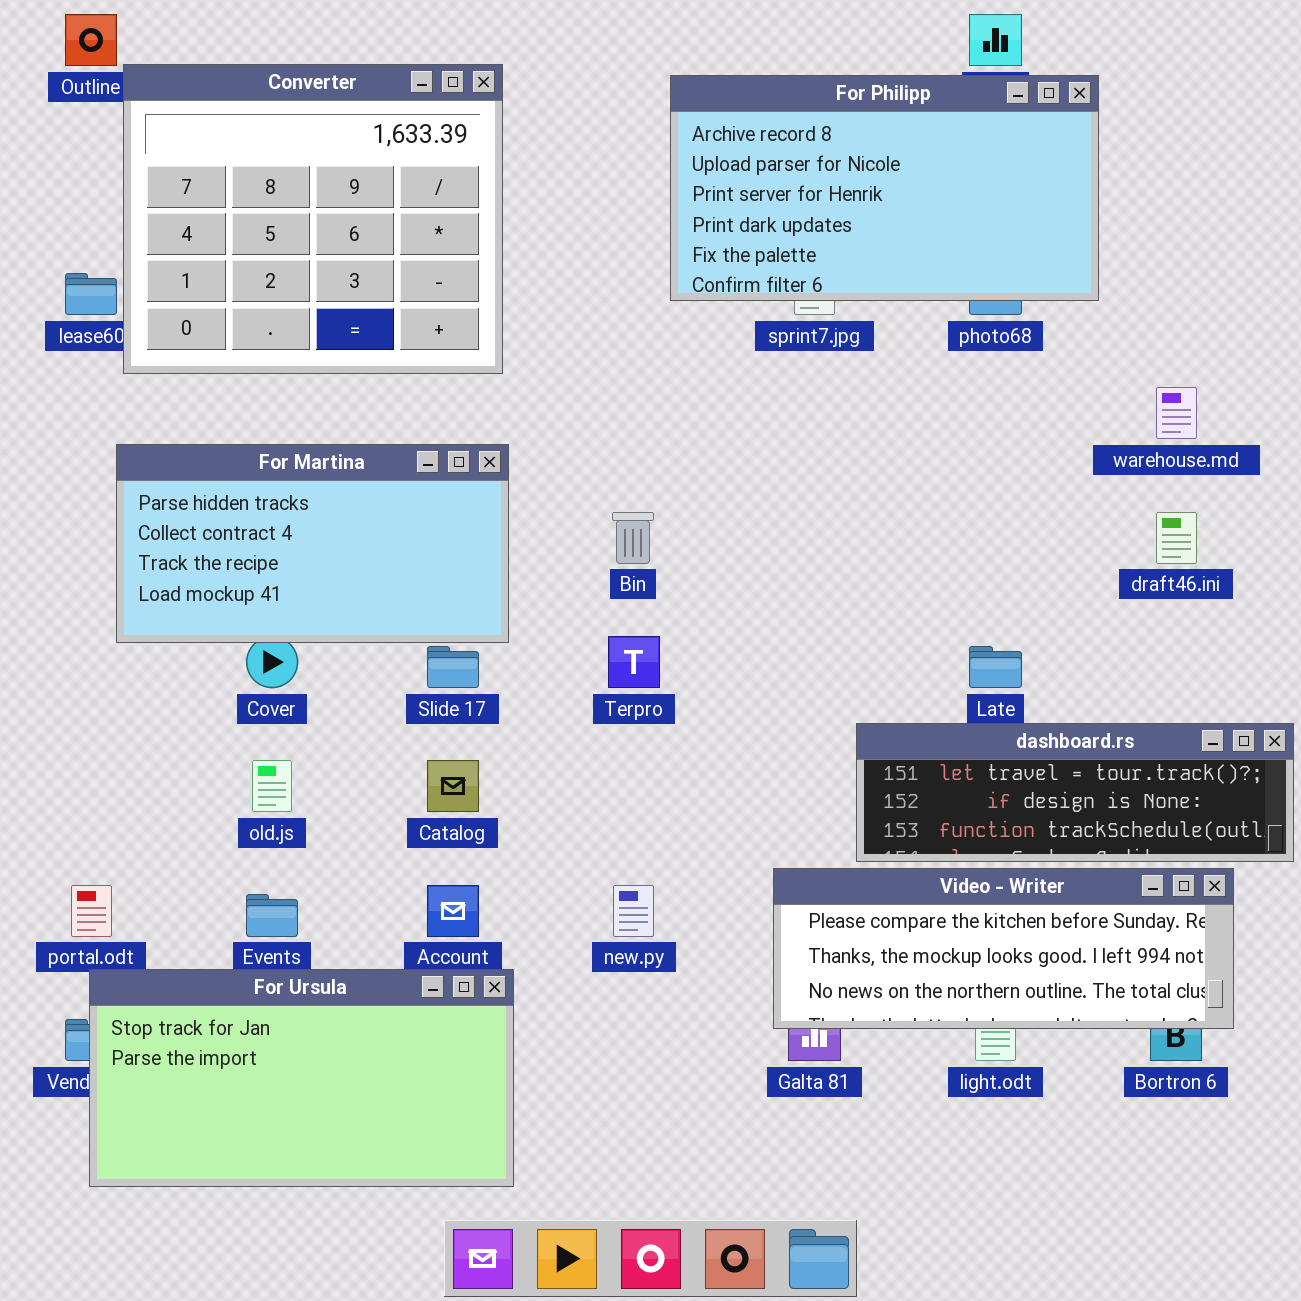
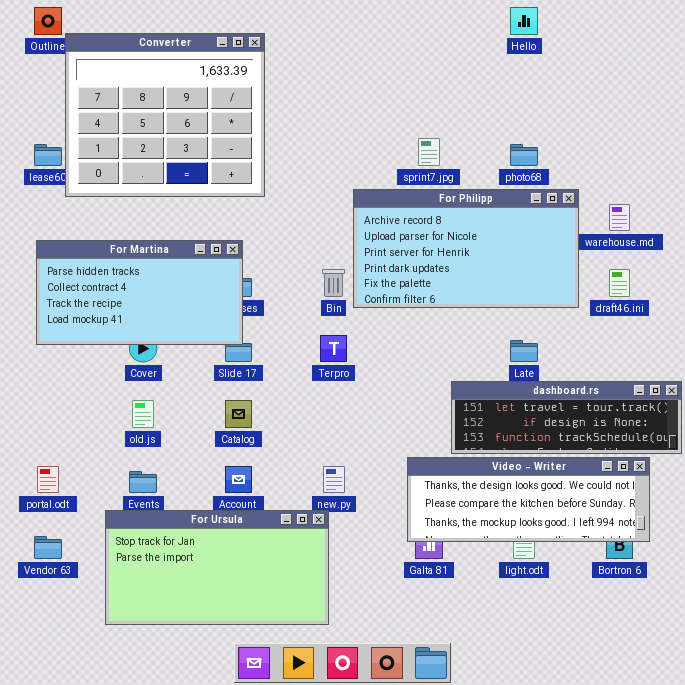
For Philipp: [670,75,1099,301] -> [353,189,579,308], moved
For Martina: [116,444,509,643] -> [36,240,243,345], moved
Video - Writer: [773,868,1234,1029] -> [407,457,650,542], scrolled up 1 row
For Ursula: [89,969,514,1187] -> [105,510,329,625], moved

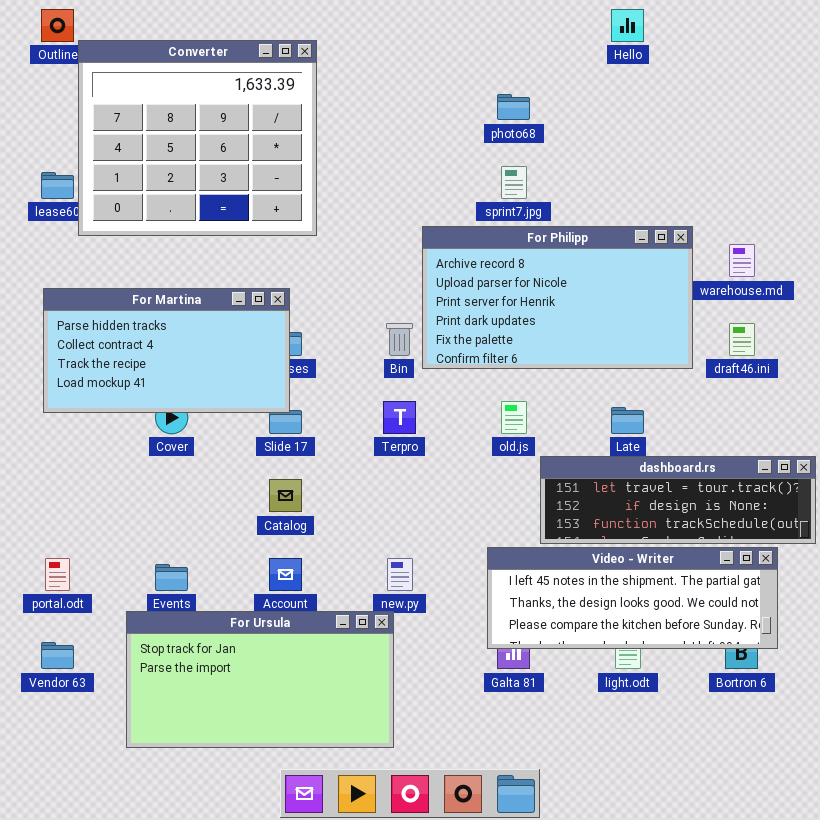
photo68: [510,144,538,166] -> [497,94,530,120], moved
old.js: [132,400,154,428] -> [501,401,527,434], moved
Video - Writer: [407,457,650,542] -> [487,547,778,649], scrolled up 1 row

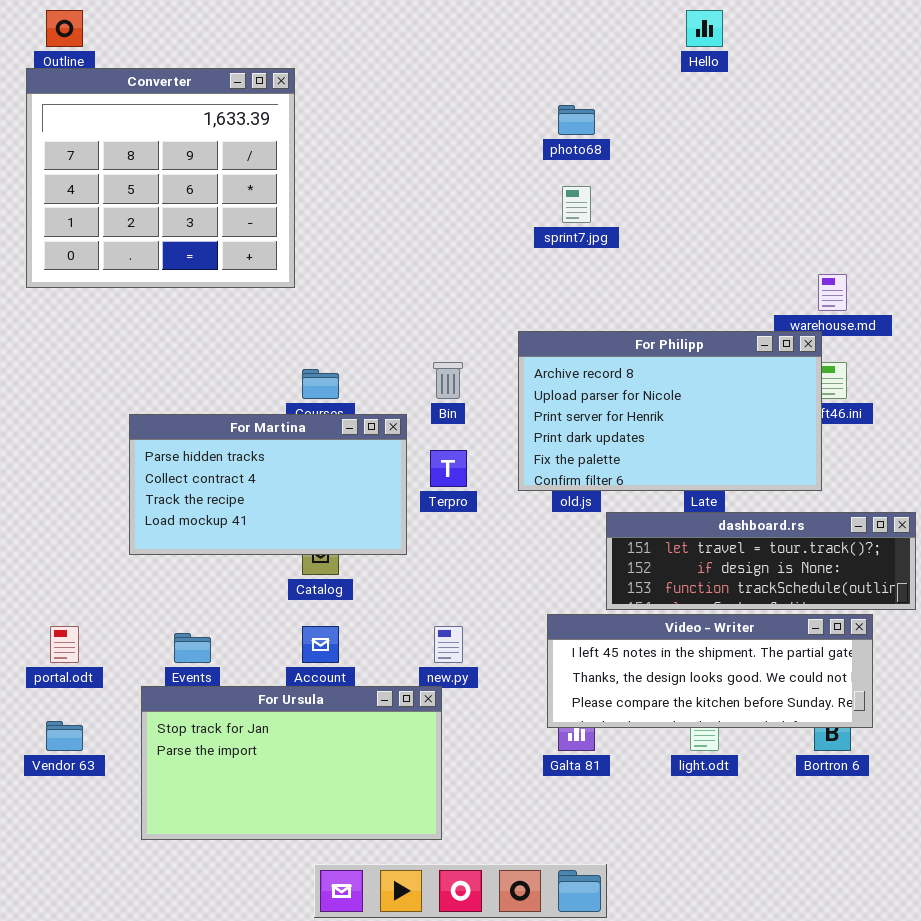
Converter: [78,40,317,236] -> [26,68,295,288], moved
For Philipp: [422,226,693,369] -> [518,331,822,491], moved
For Martina: [43,288,290,413] -> [129,414,407,555], moved

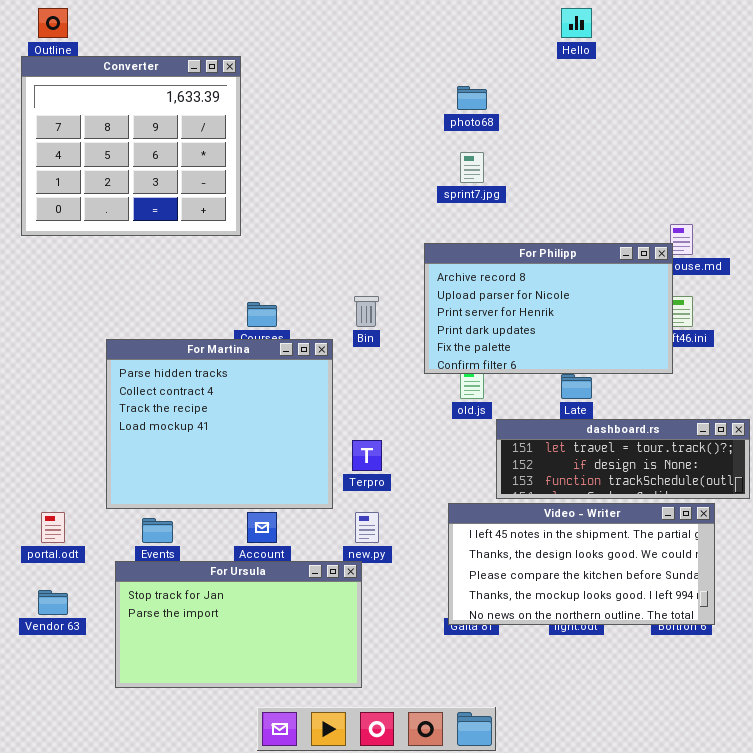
For Philipp: [518,331,822,491] -> [424,243,673,374], moved
For Martina: [129,414,407,555] -> [106,339,333,509], resized
Terpro: [430,450,467,487] -> [352,440,382,471], moved
Video - Writer: [547,614,873,728] -> [448,503,715,625], resized

